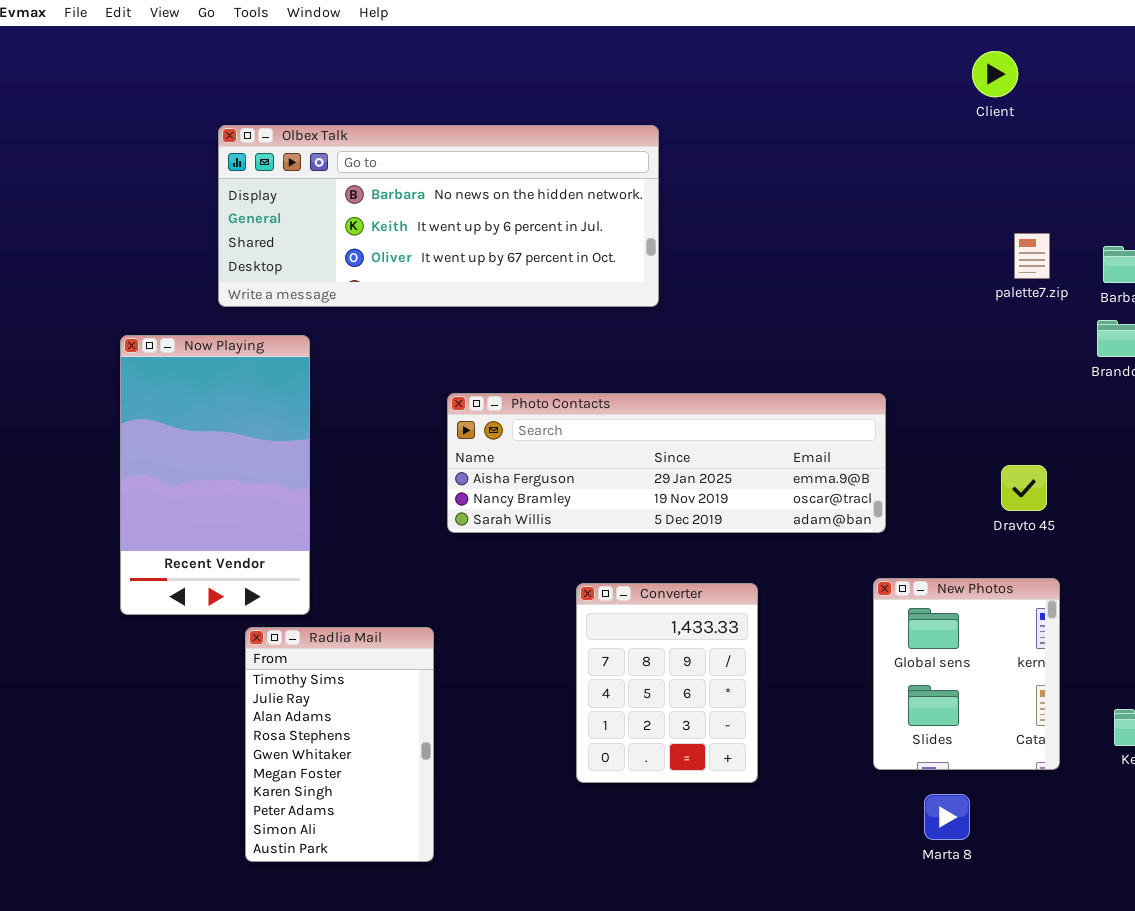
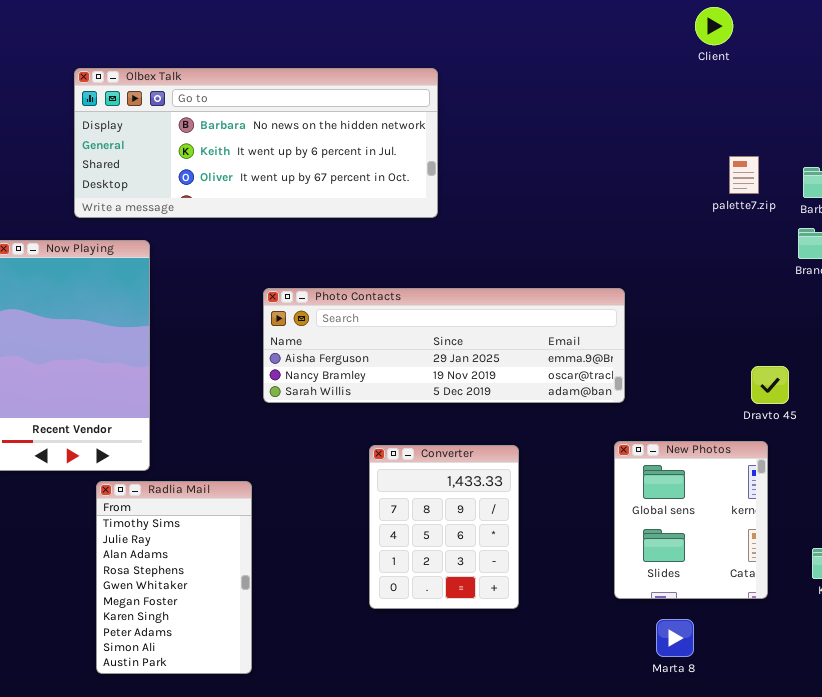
Dravto 45: [1001,465,1047,511] -> [751,366,789,404], moved

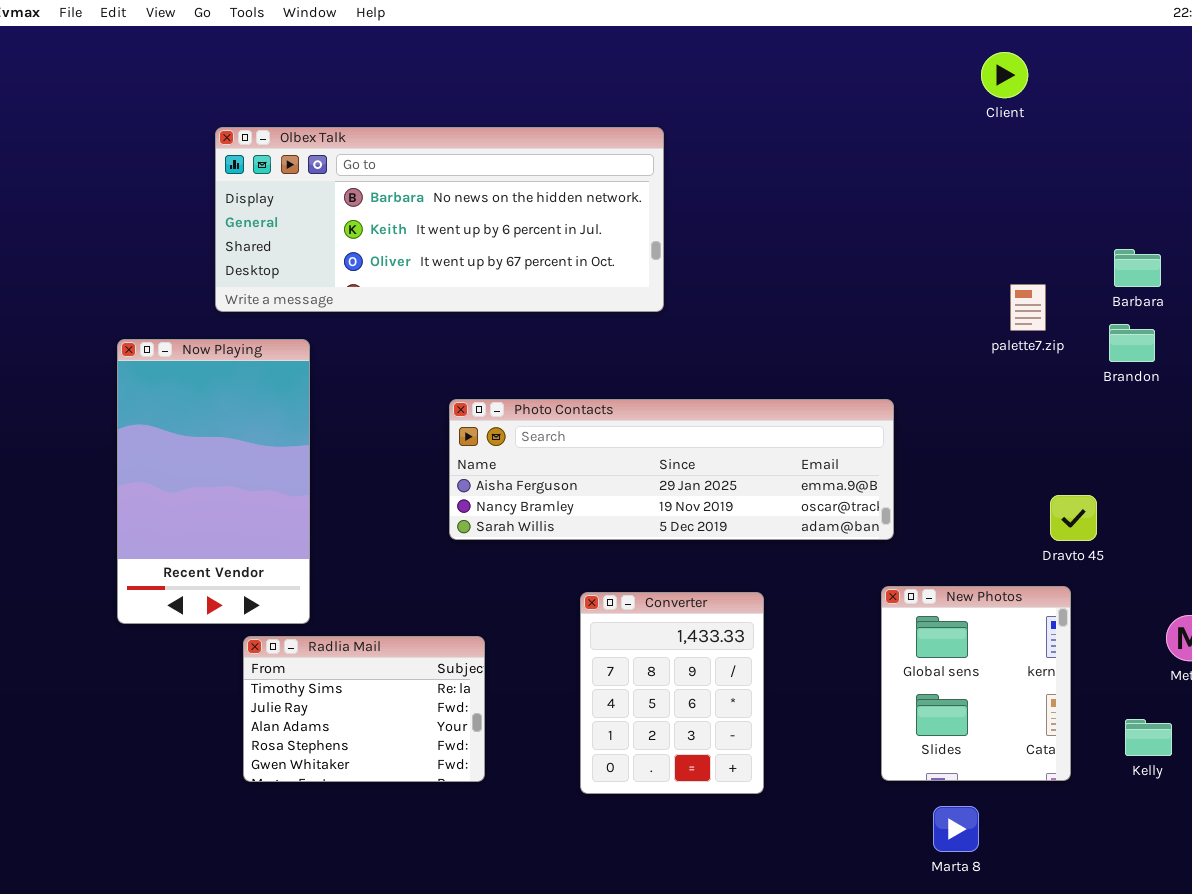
palette7.zip: [729,156,759,194] -> [1010,284,1046,331], moved
Radlia Mail: [96,481,252,674] -> [243,636,485,782], resized

